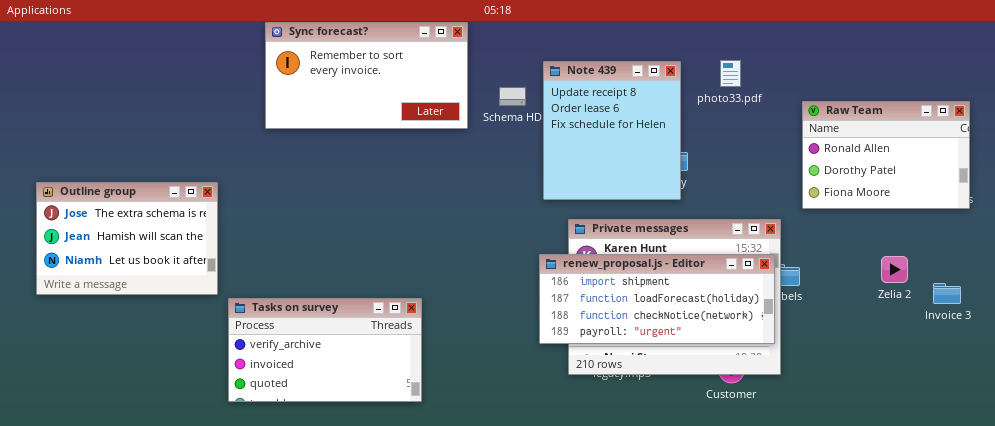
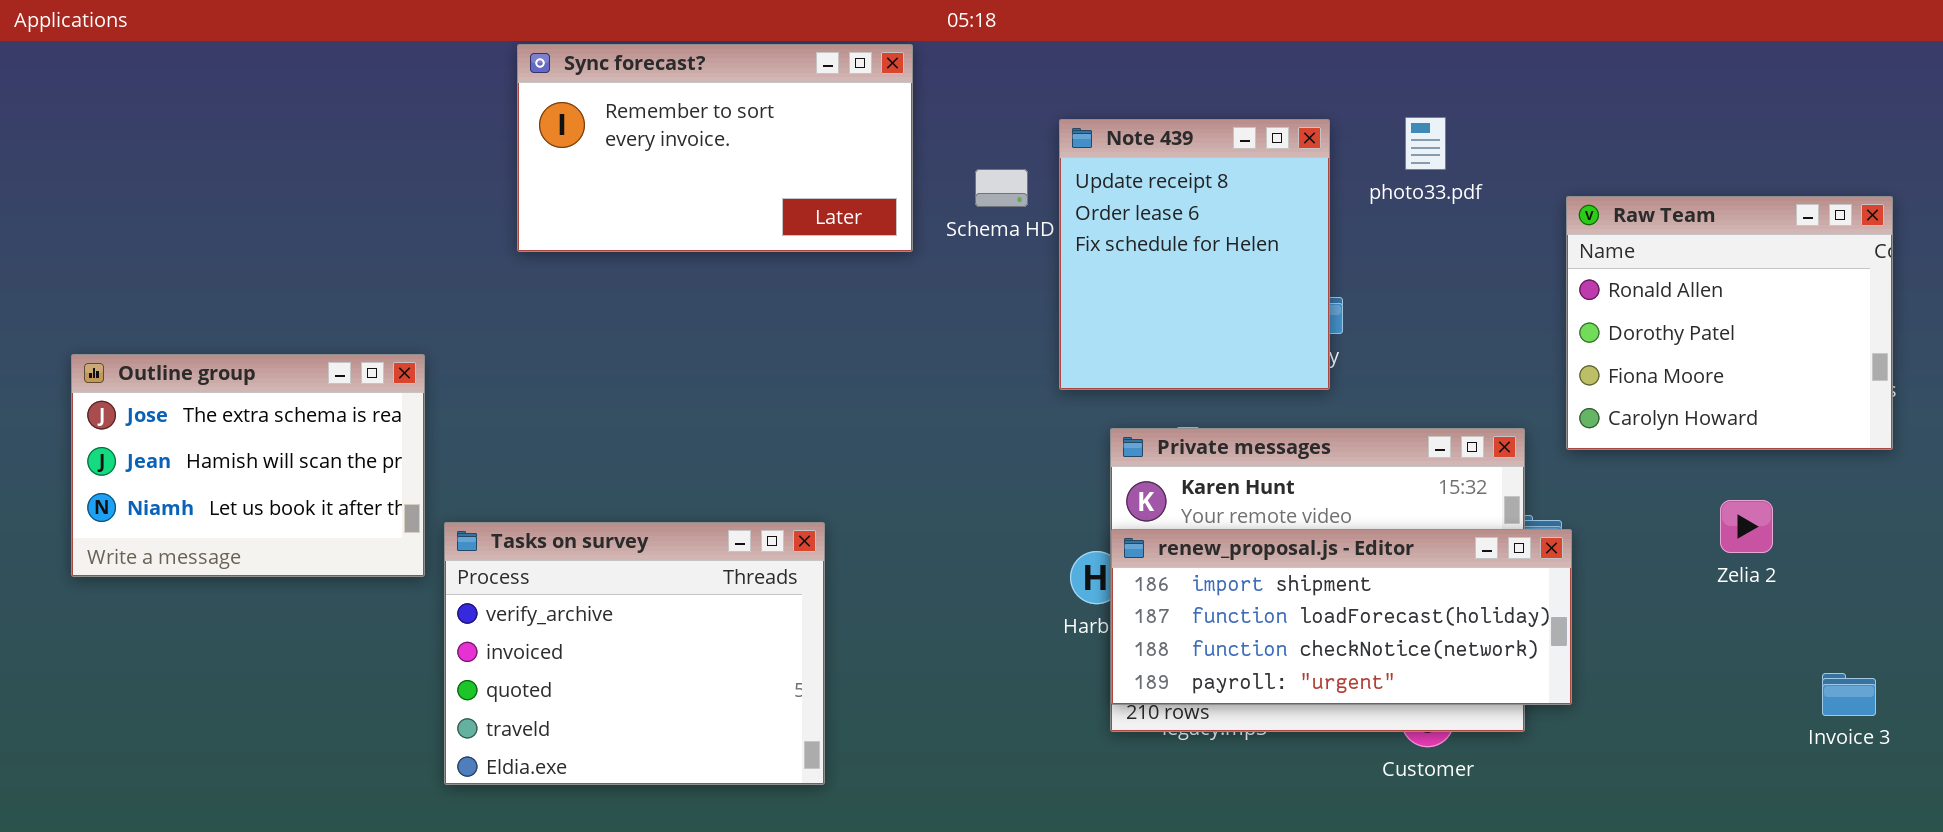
Raw Team: [802,101,970,209] -> [1566,196,1893,450], resized
renew_proposal.js - Editor: [539,254,775,344] -> [1111,529,1572,705], moved
Invoice 3: [933,283,961,304] -> [1822,673,1876,716], moved
Tasks on survey: [228,298,422,402] -> [444,522,825,785], resized

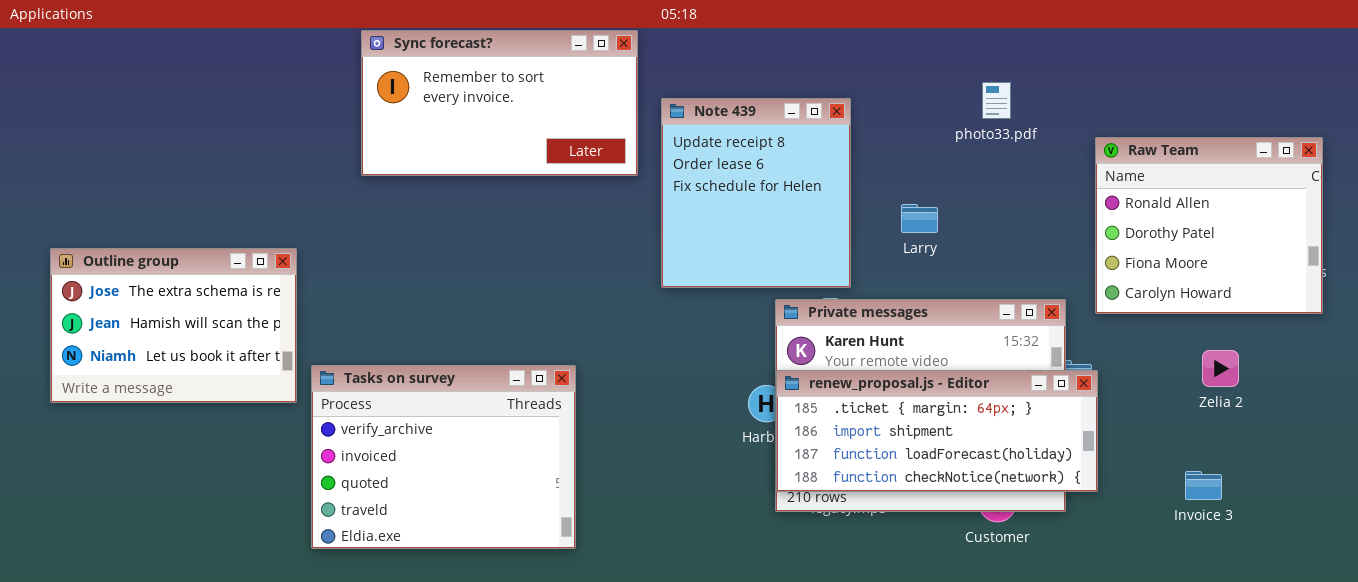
Note 439: [1059,119,1330,390] -> [661,98,851,288], moved
renew_proposal.js - Editor: [1111,529,1572,705] -> [776,370,1098,492], scrolled up 1 row
Invoice 3: [1822,673,1876,716] -> [1185,471,1222,500], moved

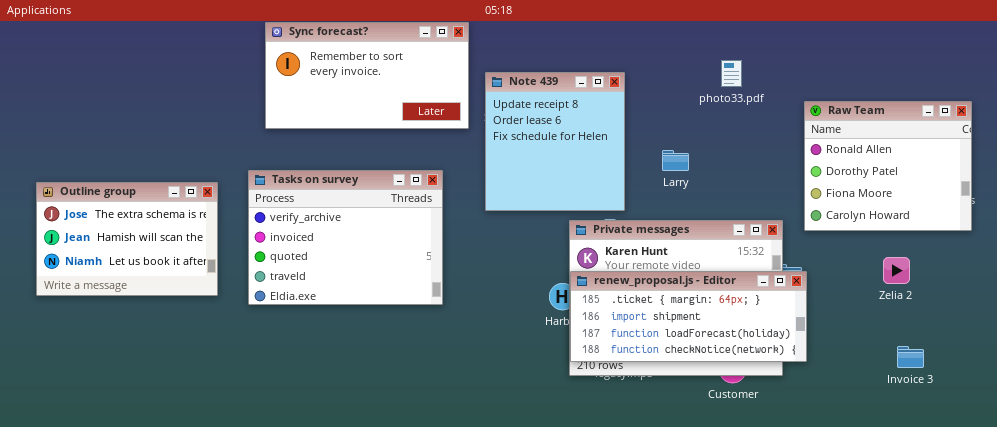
Tasks on survey: [311,365,576,549] -> [248,170,443,305], moved
Invoice 3: [1185,471,1222,500] -> [897,346,924,368], moved

